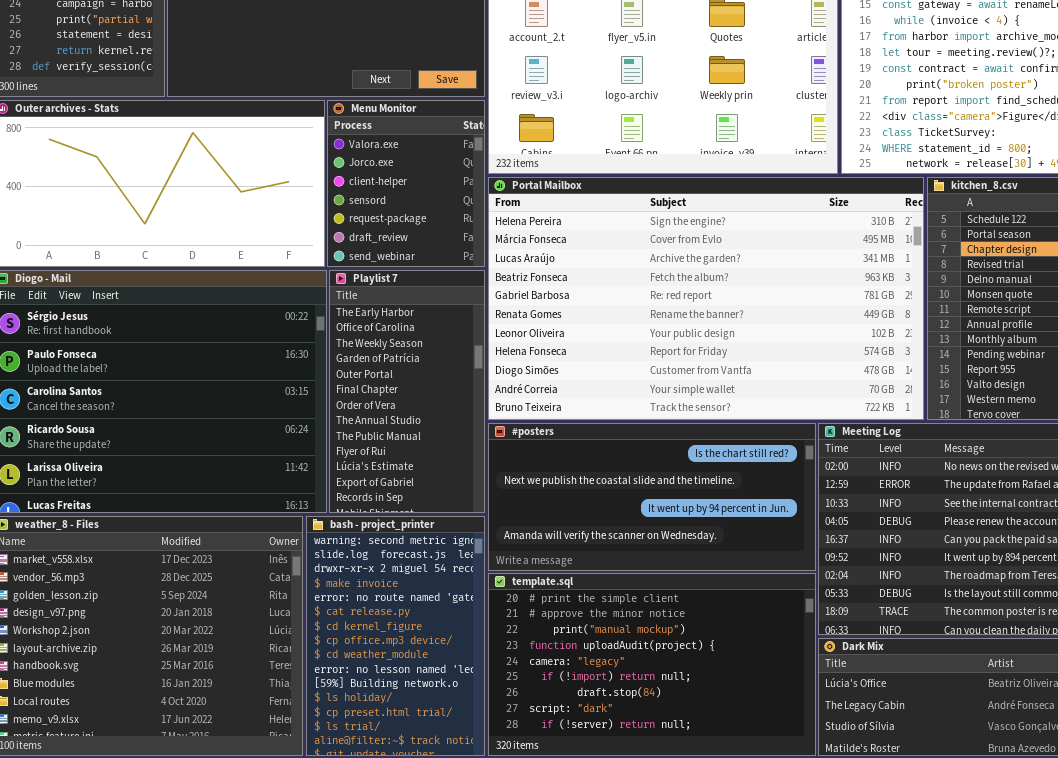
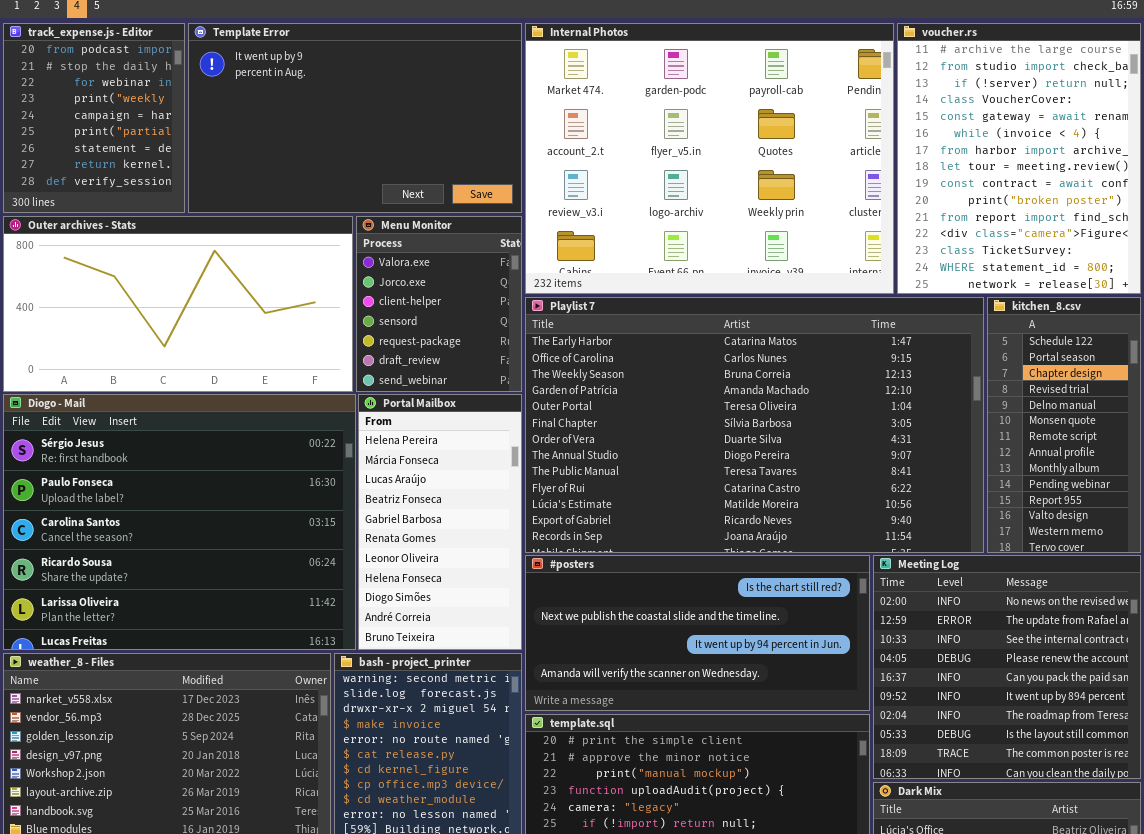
Portal Mailbox: [488,177,924,420] -> [358,394,522,650], moved, resized
Playlist 7: [329,270,485,513] -> [525,297,984,553], moved, resized

